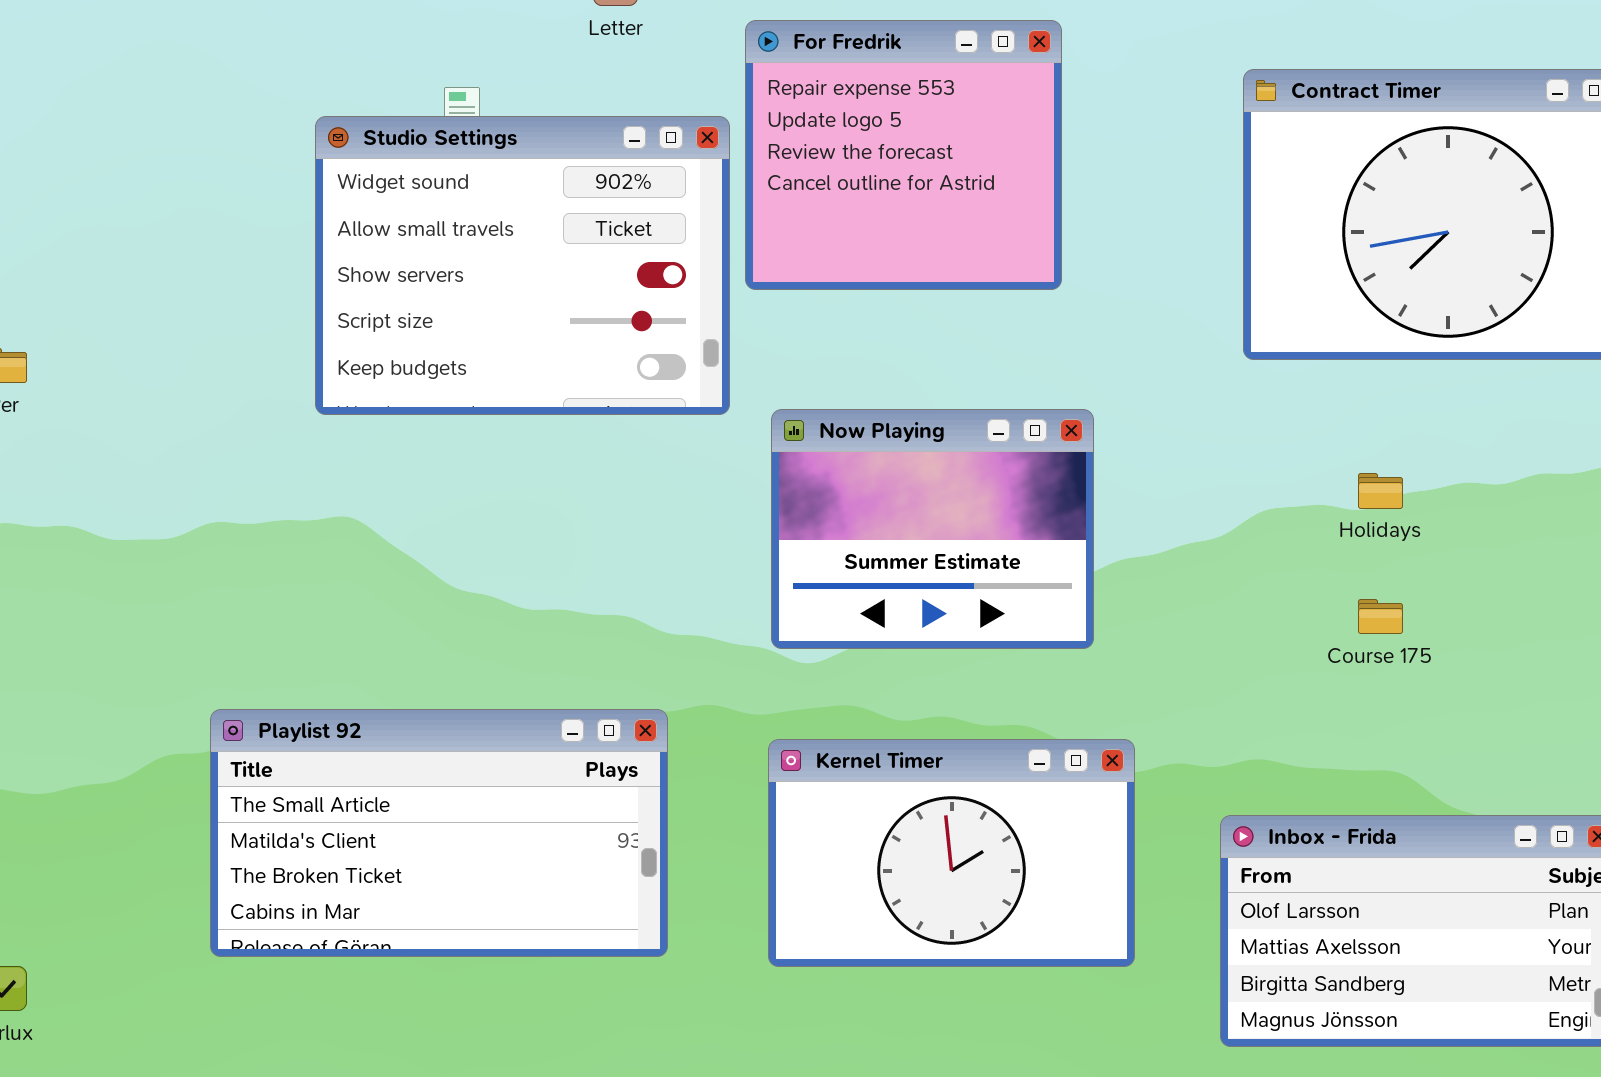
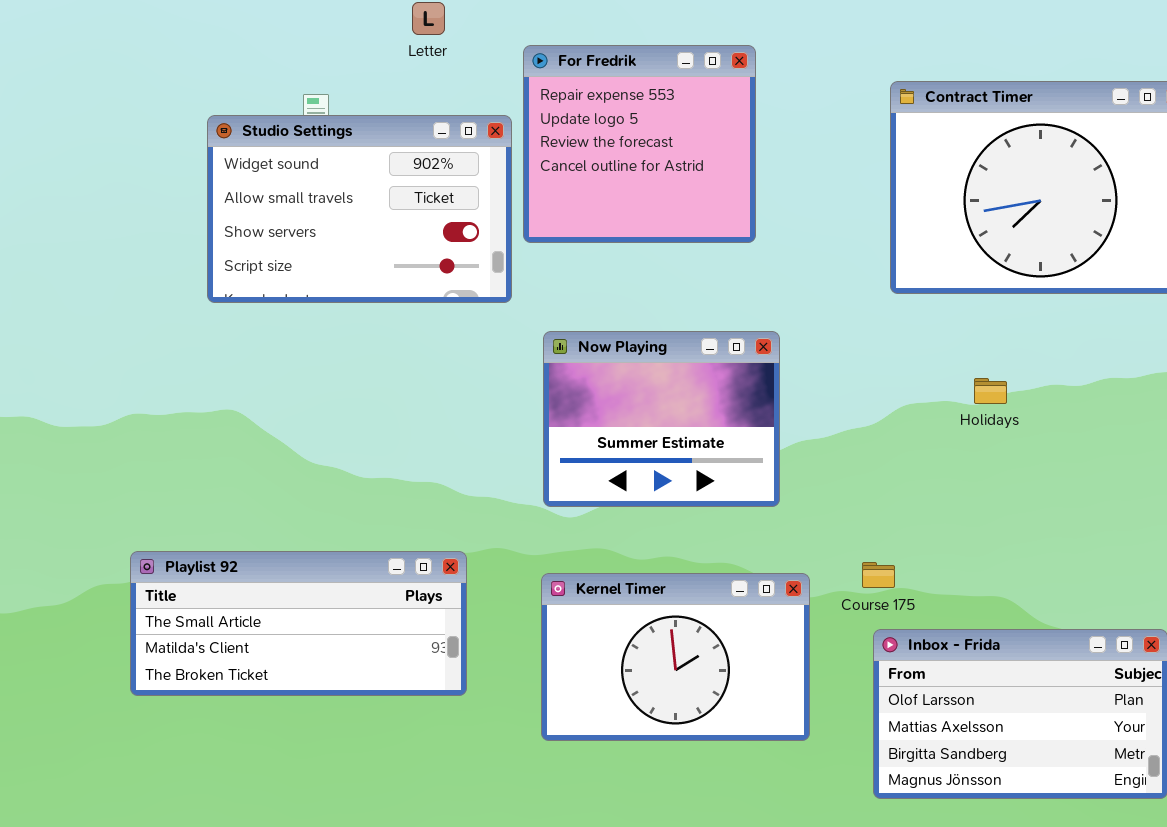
Studio Settings: [315,116,730,415] -> [207,115,512,303], resized
Course 175: [1358,599,1403,634] -> [862,562,895,588], moved
Playlist 92: [210,709,668,957] -> [130,551,467,696], resized

